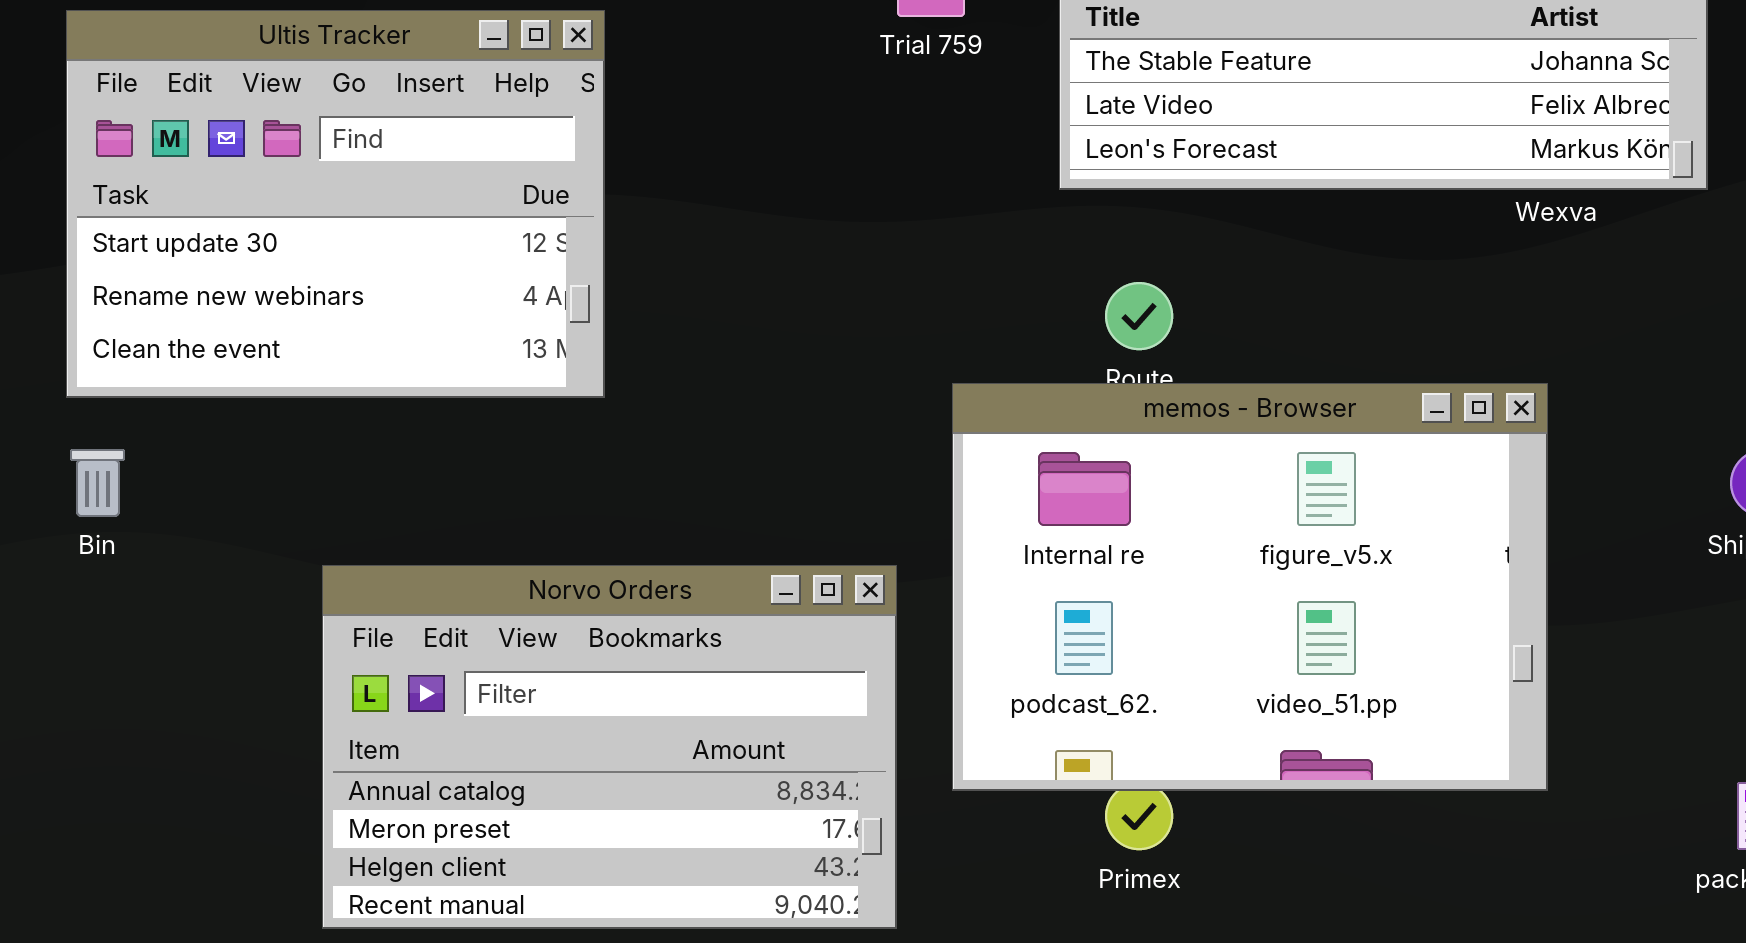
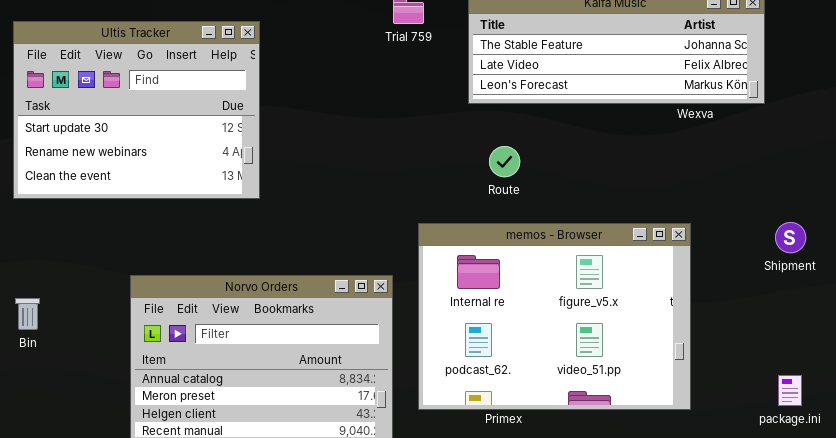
memos - Browser: [952,383,1548,791] -> [418,223,691,410], moved
Bin: [70,449,125,517] -> [15,298,40,330], moved

